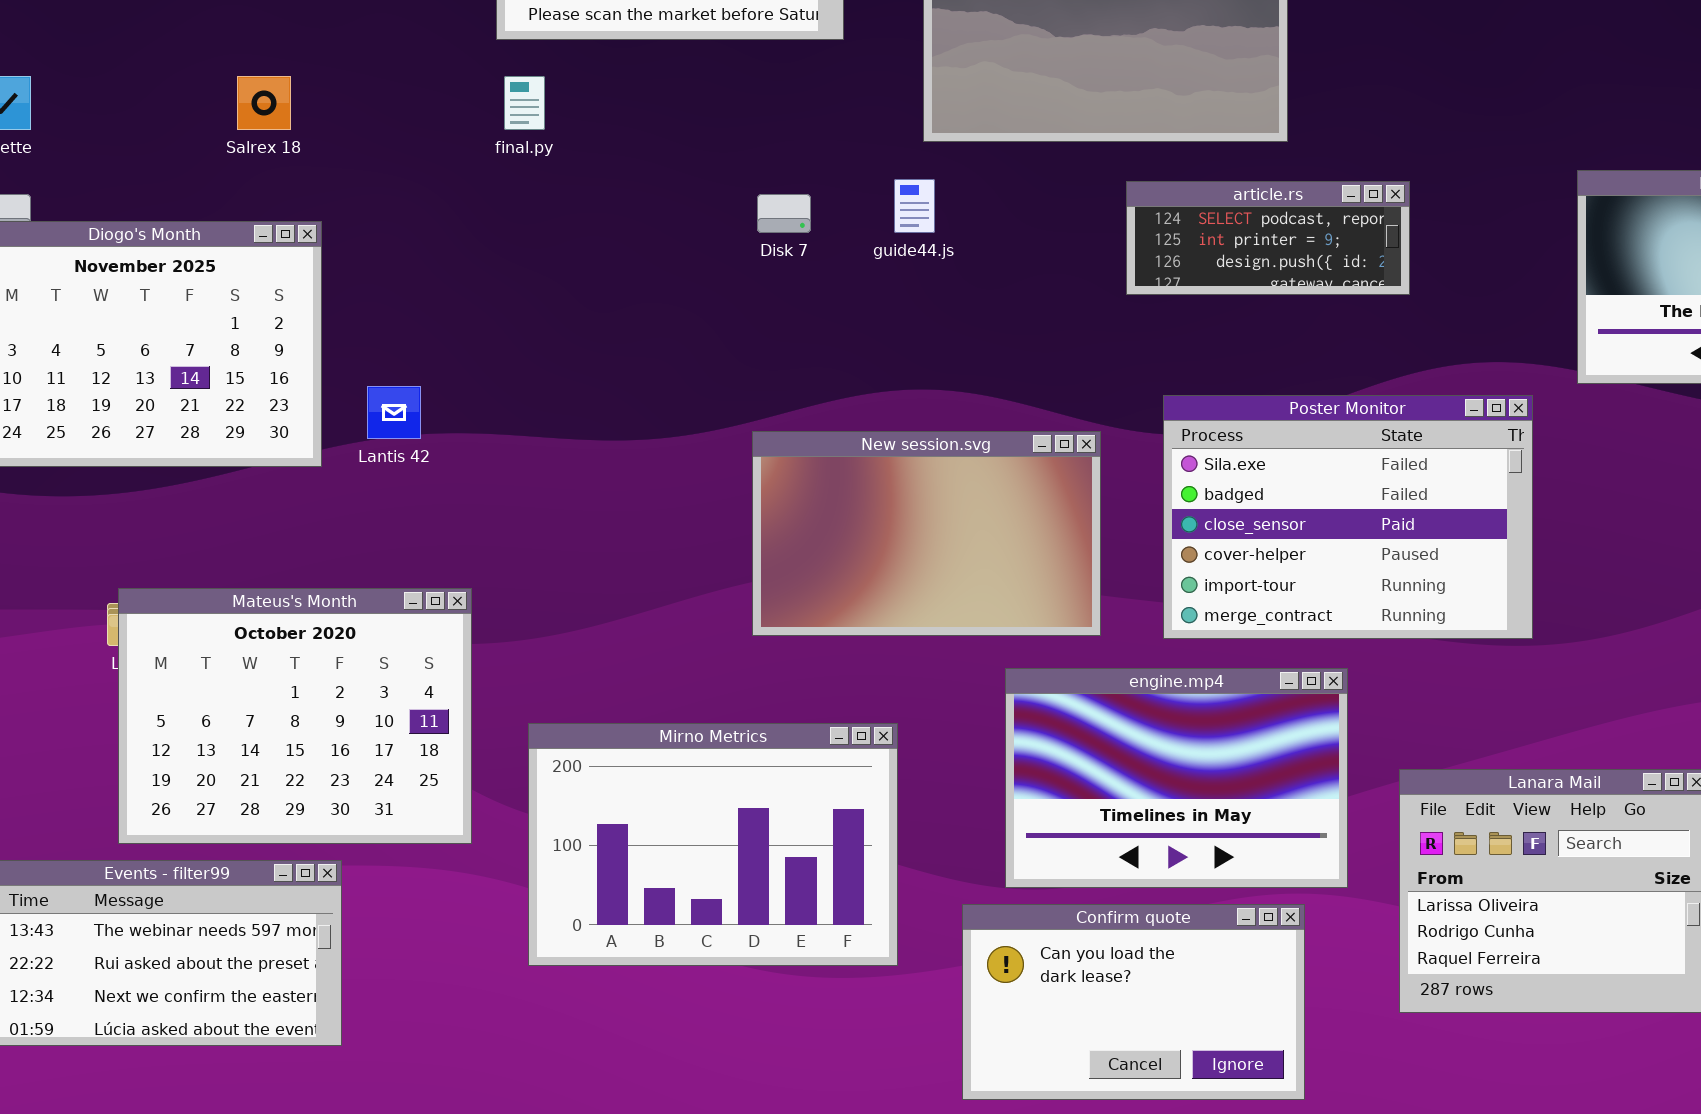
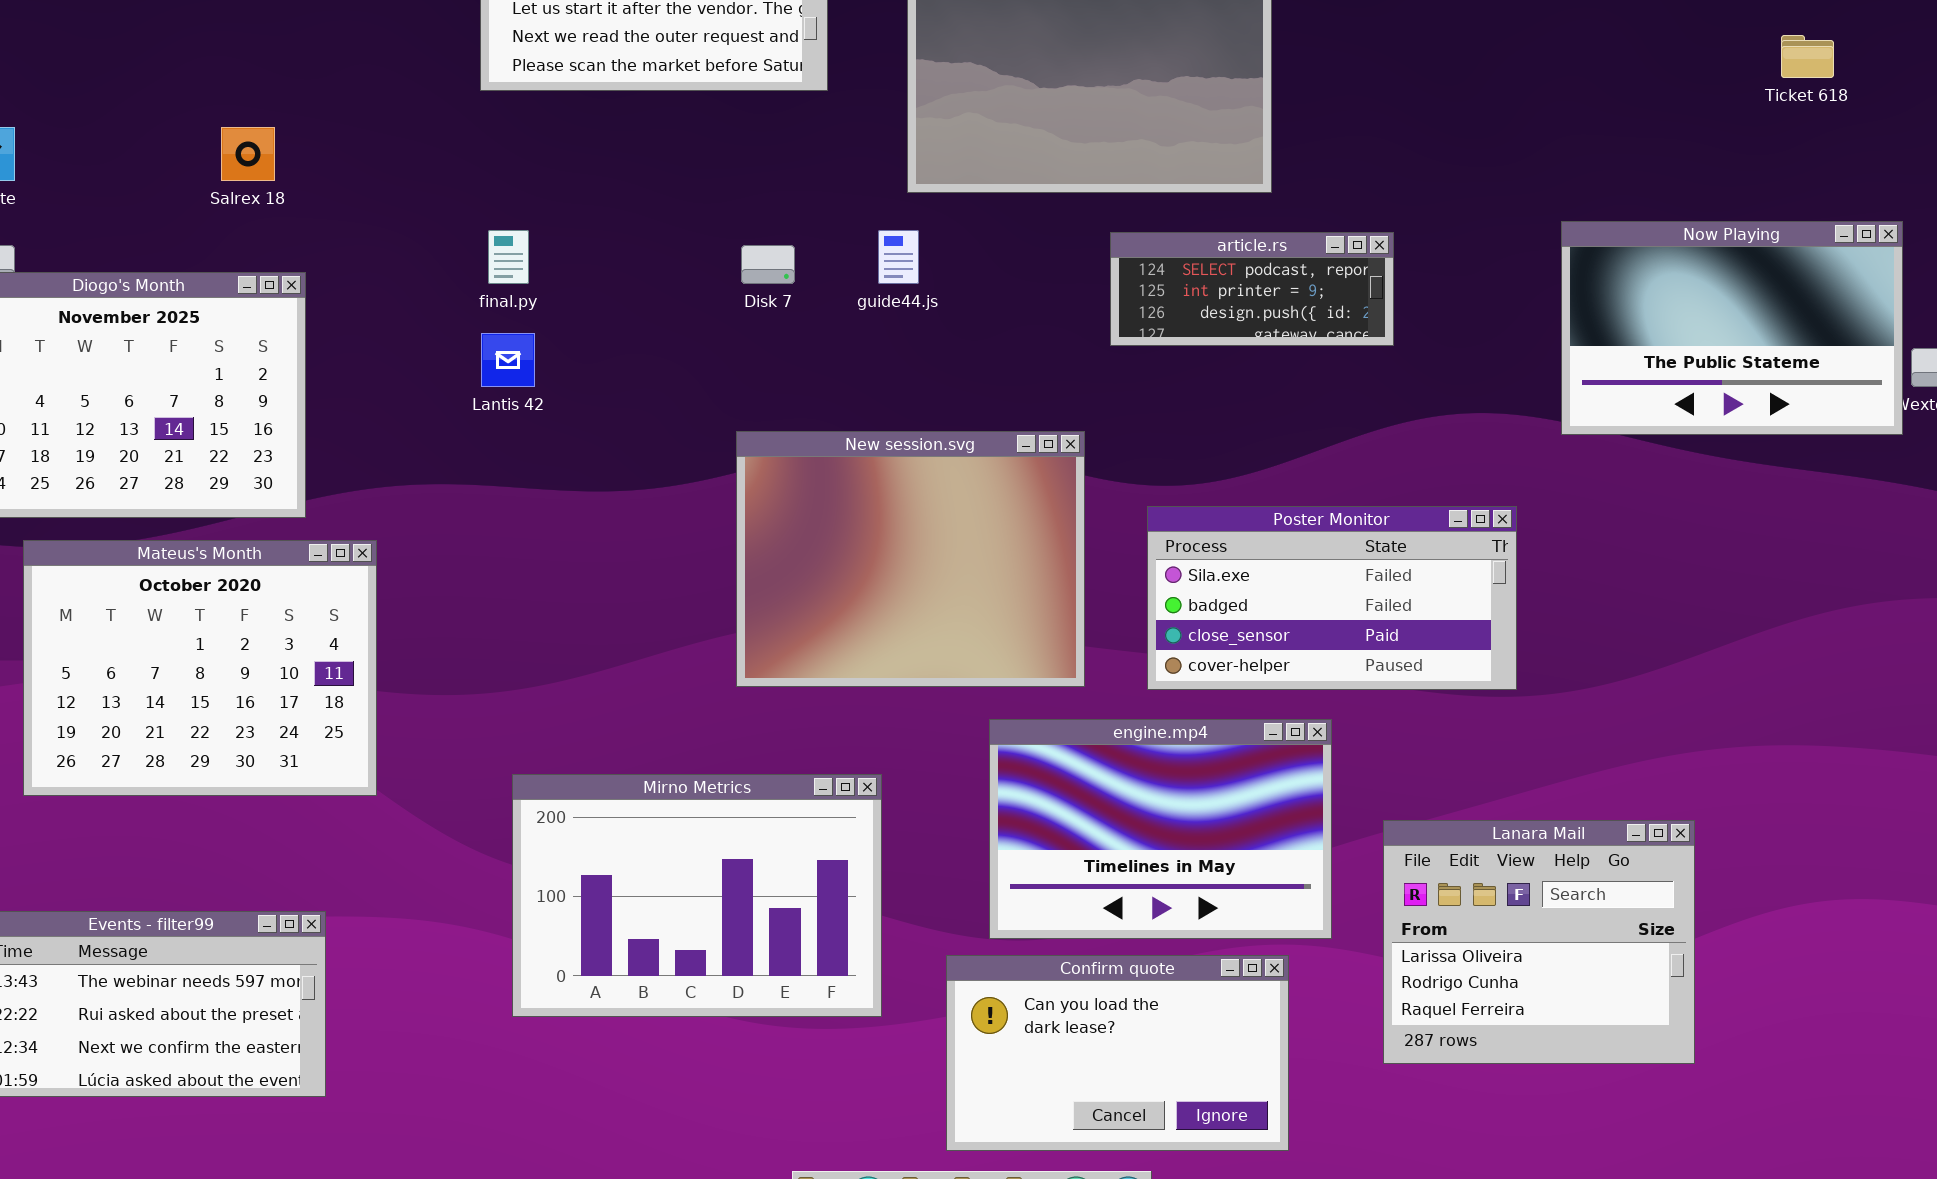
final.py: [504,76,545,130] -> [488,230,529,284], moved
Lantis 42: [367,386,421,439] -> [481,333,535,387], moved
Poster Monitor: [1163,395,1533,639] -> [1147,506,1517,690], resized
New session.svg: [752,431,1101,636] -> [736,431,1085,687], resized
Mateus's Month: [118,588,472,844] -> [23,540,377,796], moved

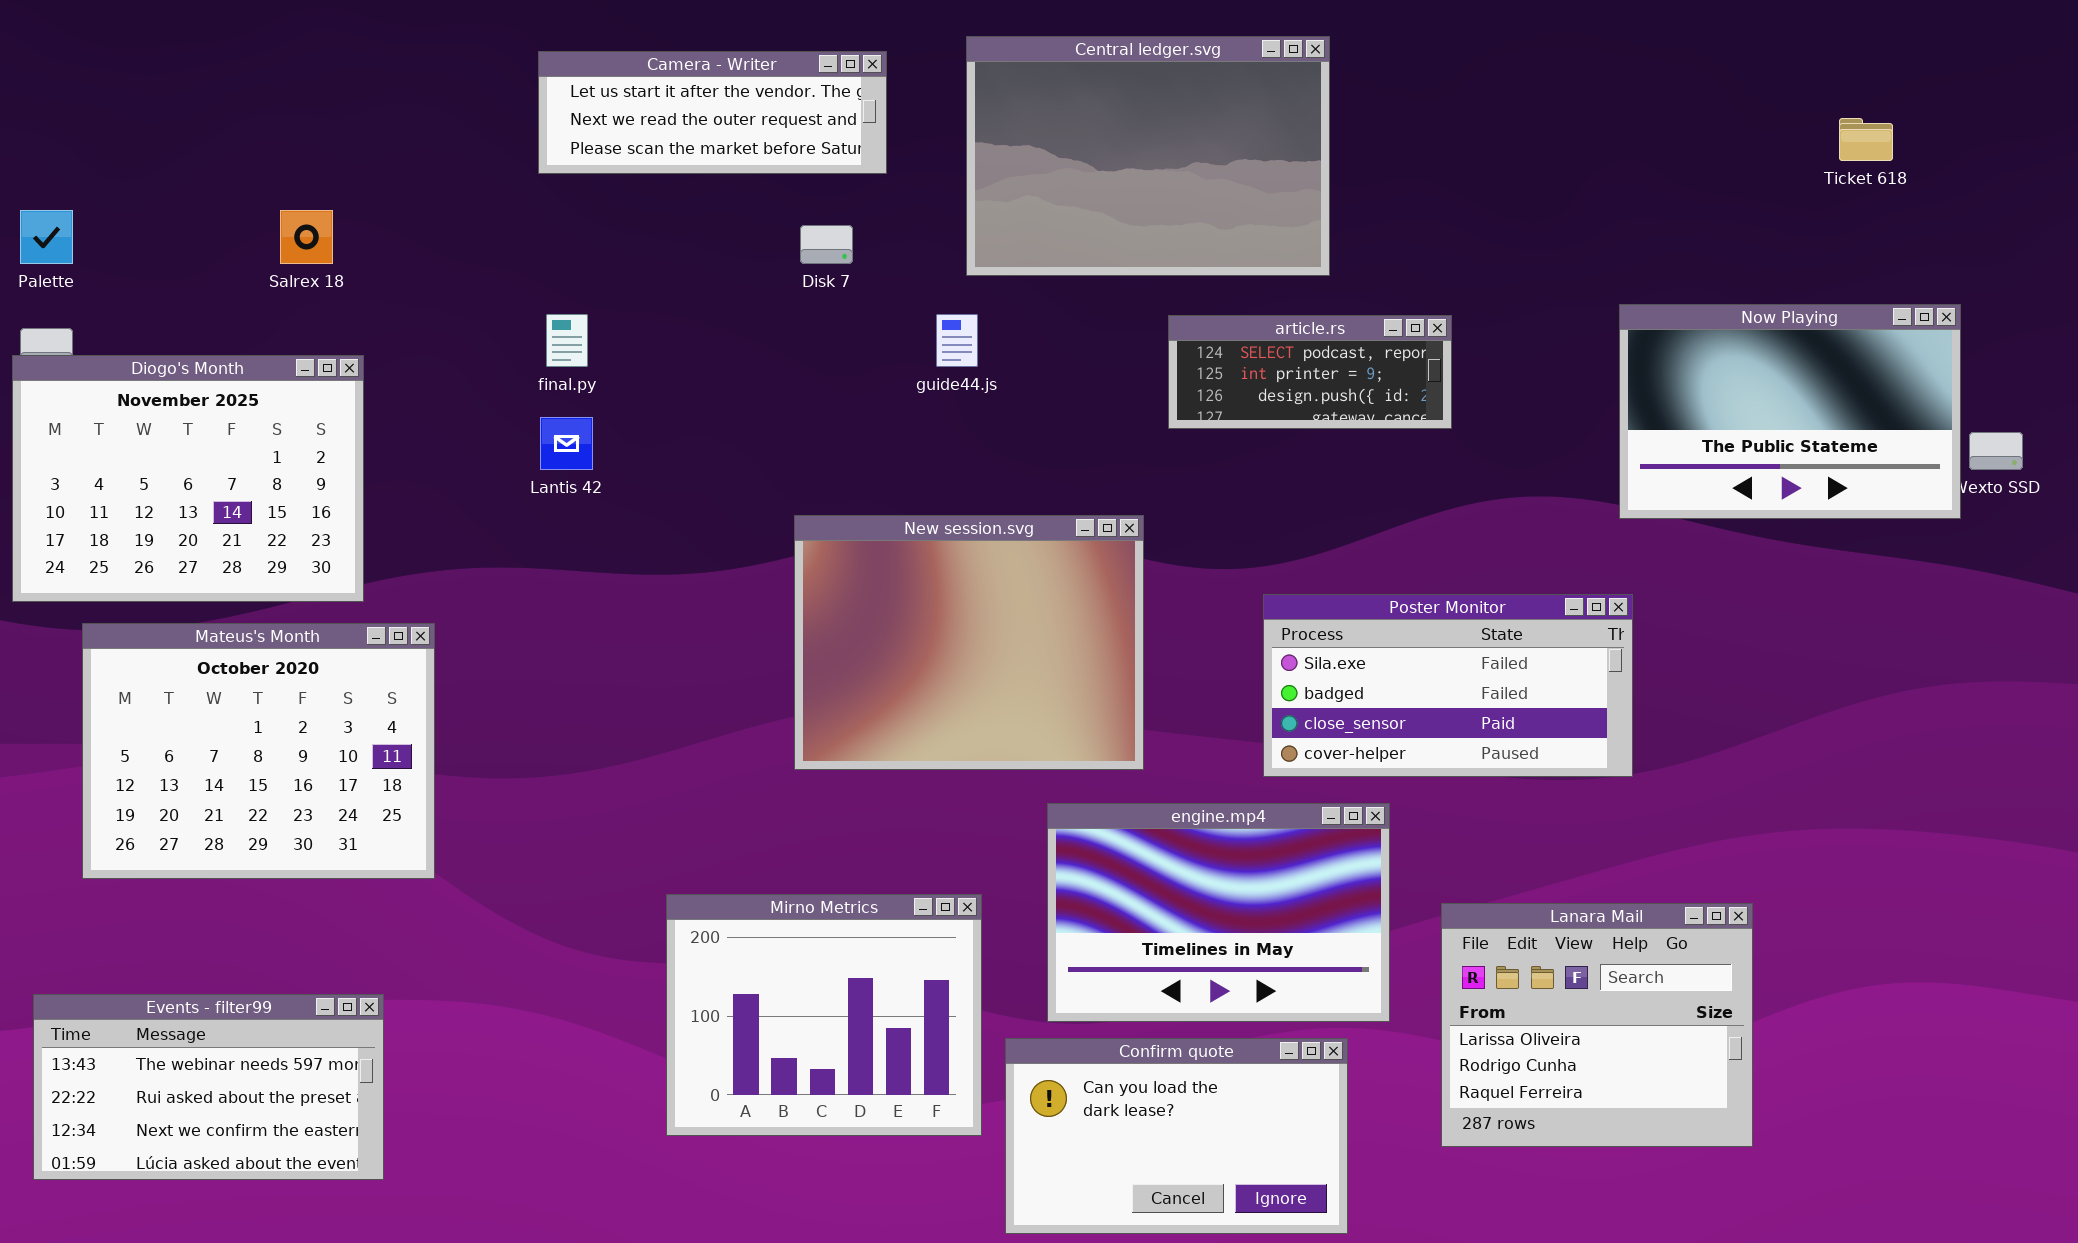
Disk 7: [741,245,795,284] -> [800,225,853,264], moved
Poster Monitor: [1147,506,1517,690] -> [1263,594,1633,777], moved
Mirno Metrics: [512,774,882,1017] -> [666,894,982,1136], moved, resized

